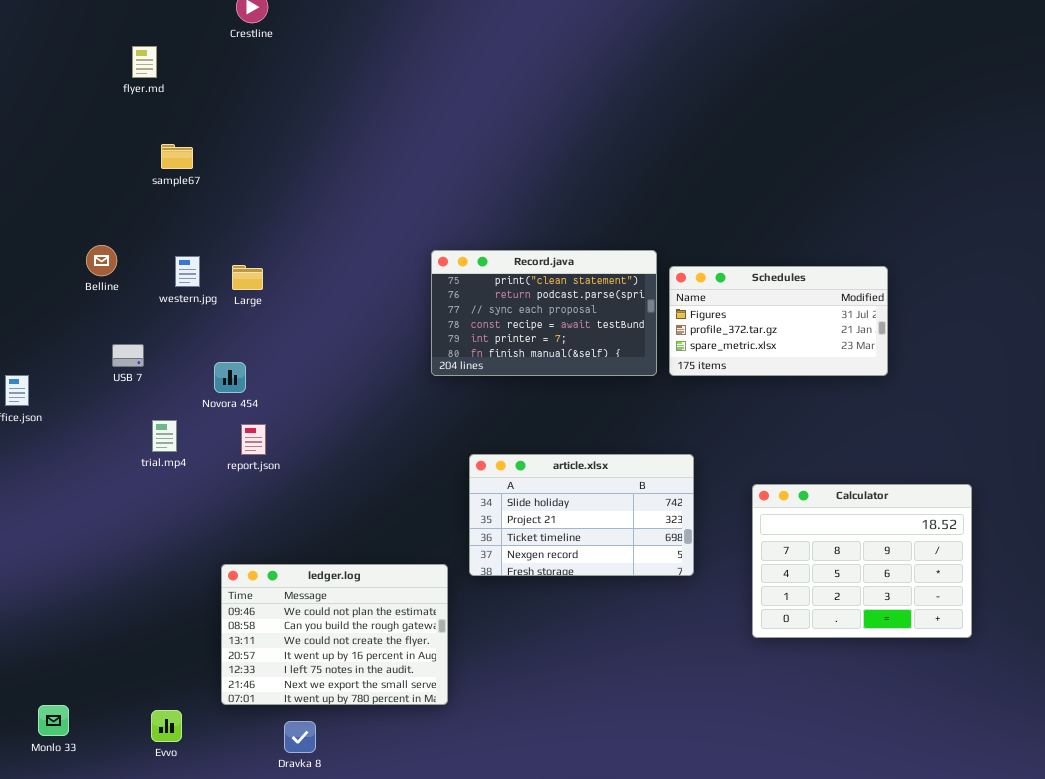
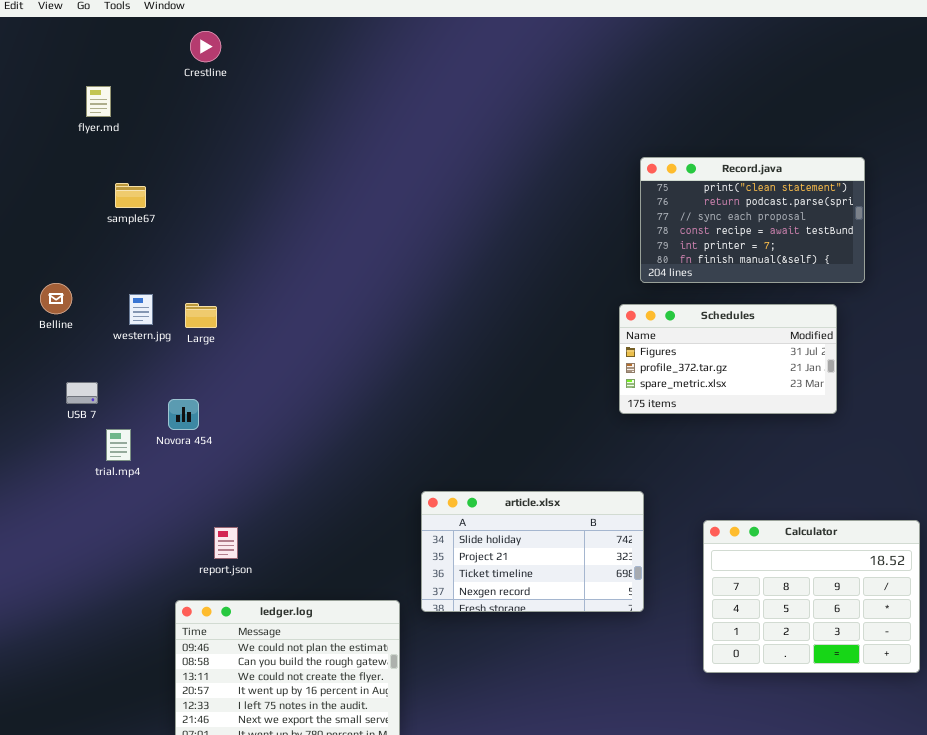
Record.java: [431,250,657,376] -> [640,157,865,283], moved
trial.mp4: [152,420,177,452] -> [106,429,131,461], moved
report.json: [241,424,266,455] -> [214,527,238,559], moved

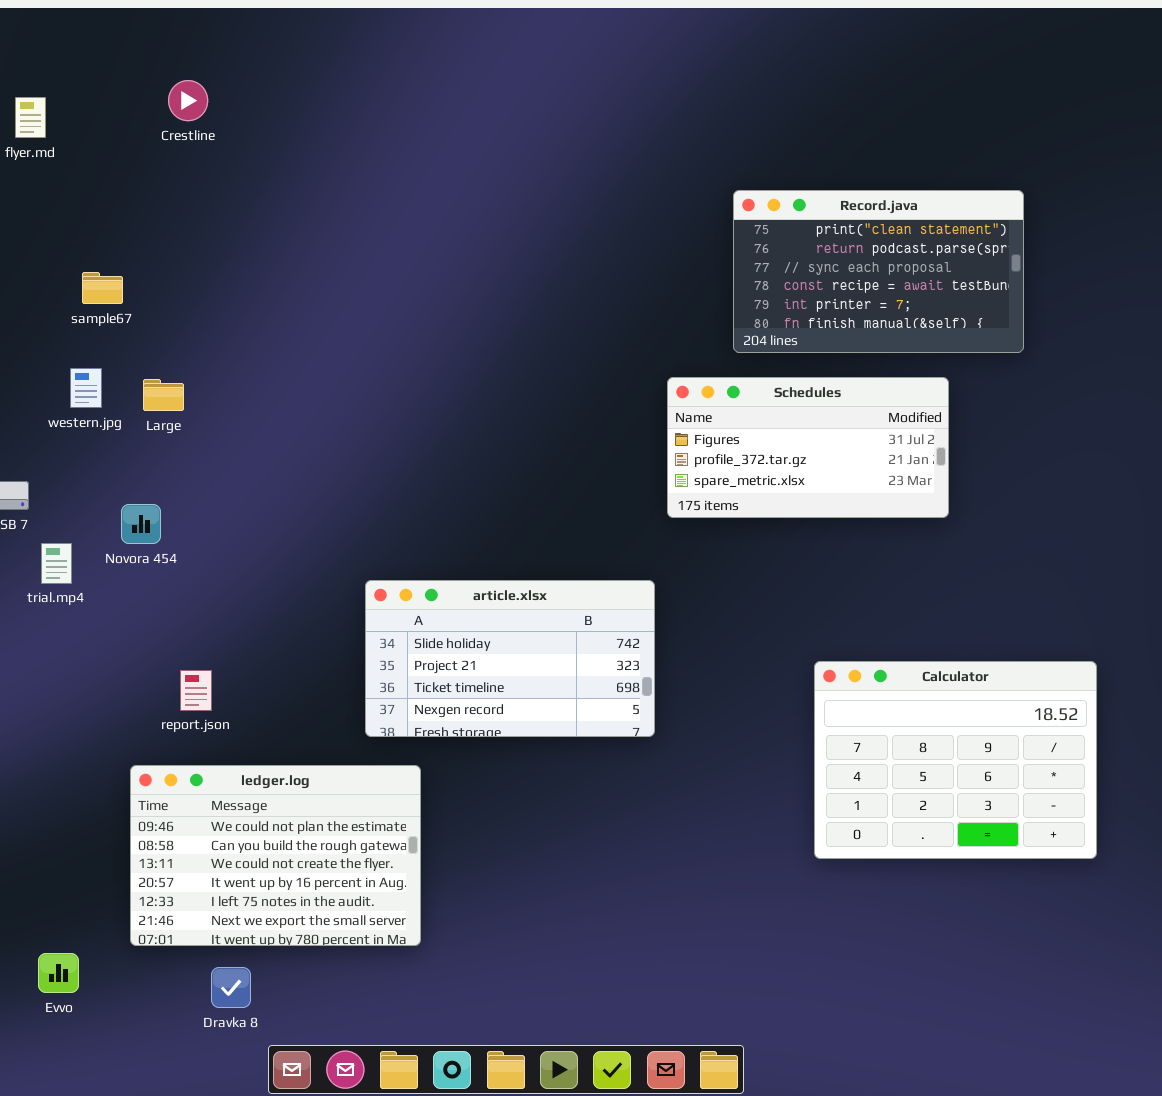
Crestline: [190,31,221,62] -> [168,80,208,121], moved
sample67: [115,183,146,208] -> [82,272,123,304], moved
Schedules: [619,304,837,414] -> [667,377,949,518], moved
article.xlsx: [421,491,644,612] -> [365,580,655,737], moved

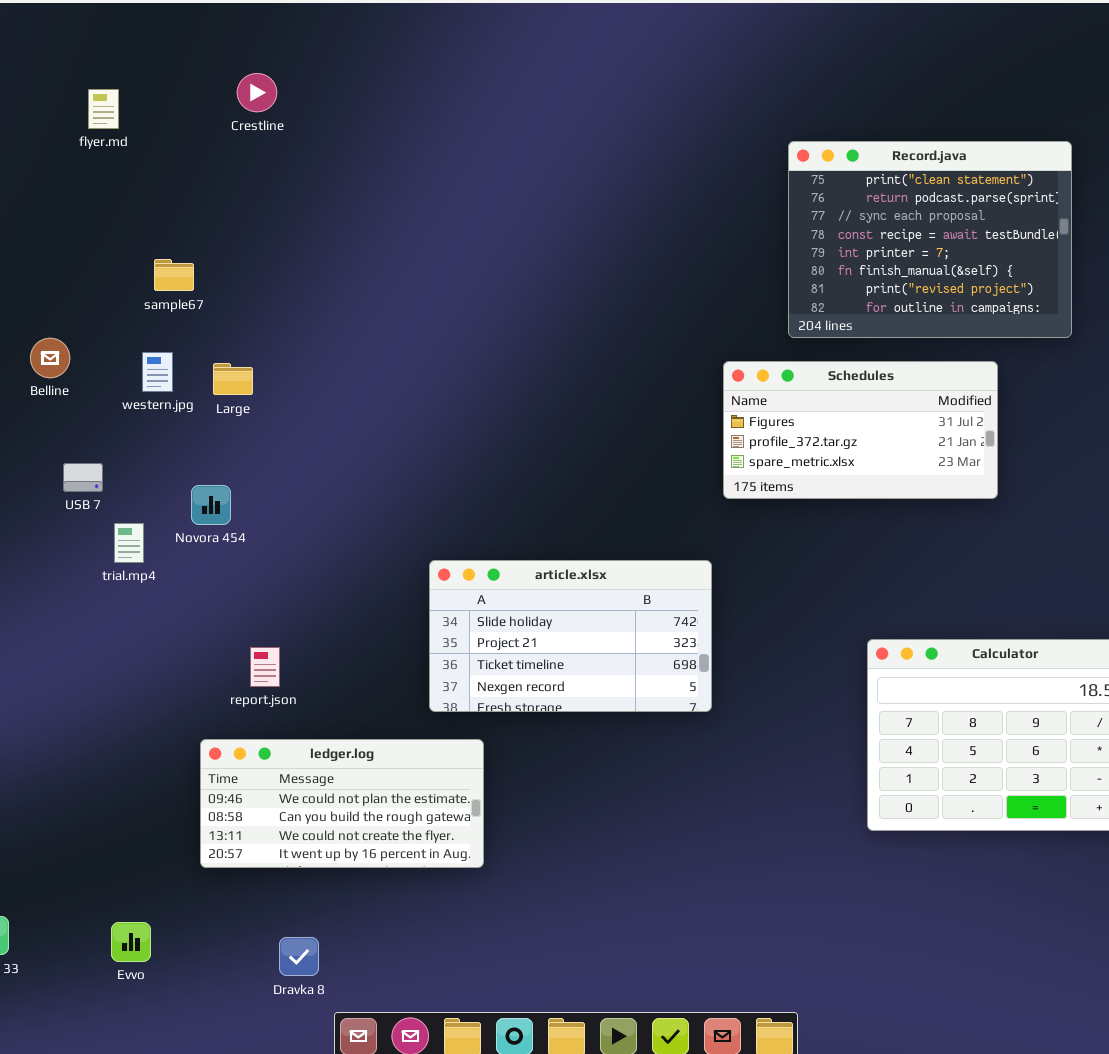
Record.java: [733,190,1024,353] -> [788,141,1072,338], resized
ledger.log: [130,765,421,946] -> [200,739,484,868], resized

